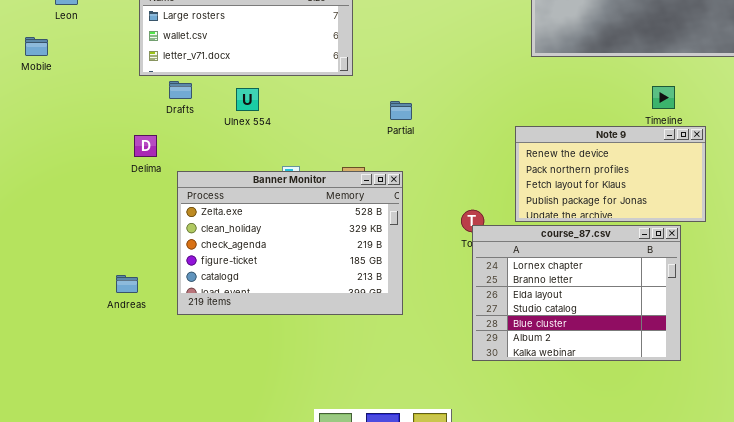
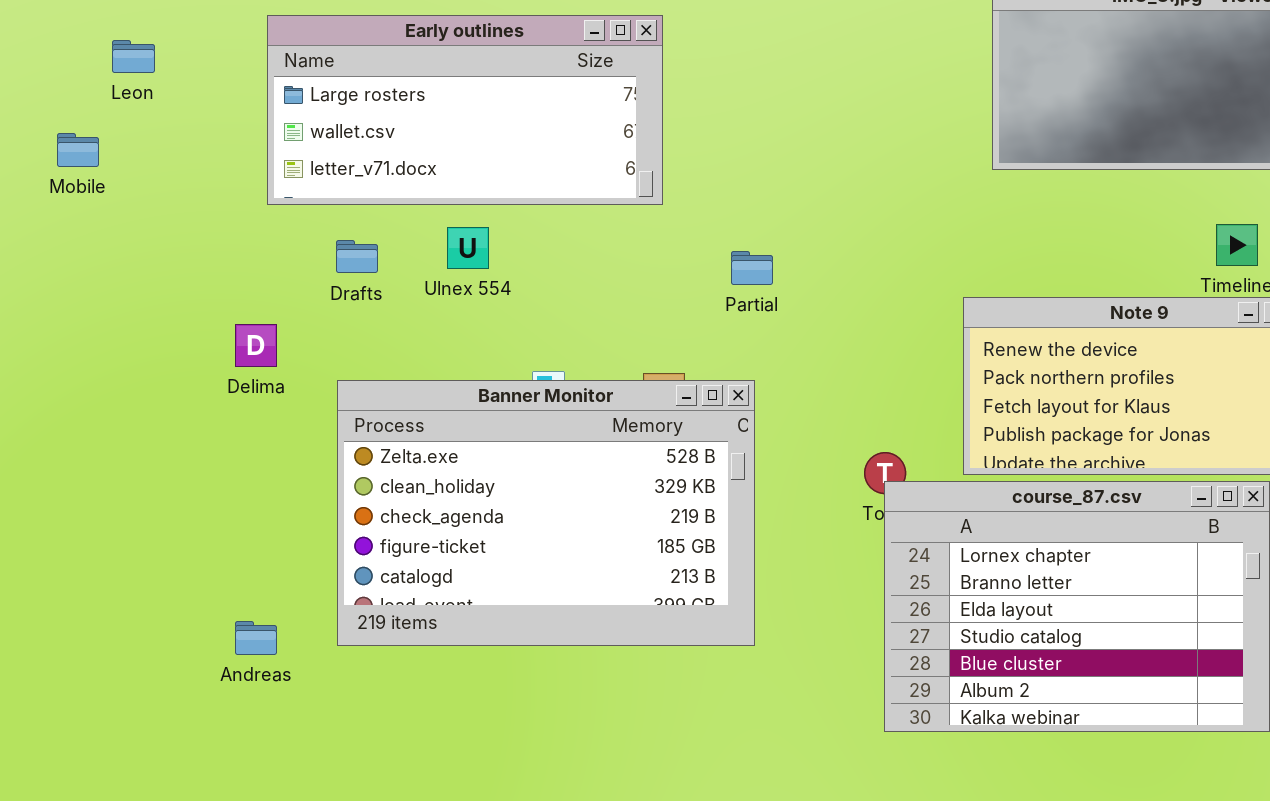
Drafts: [169,81,192,99] -> [336,240,378,273], moved
Delima: [134,135,157,157] -> [235,324,277,367], moved
Andreas: [116,275,138,293] -> [235,621,277,655], moved

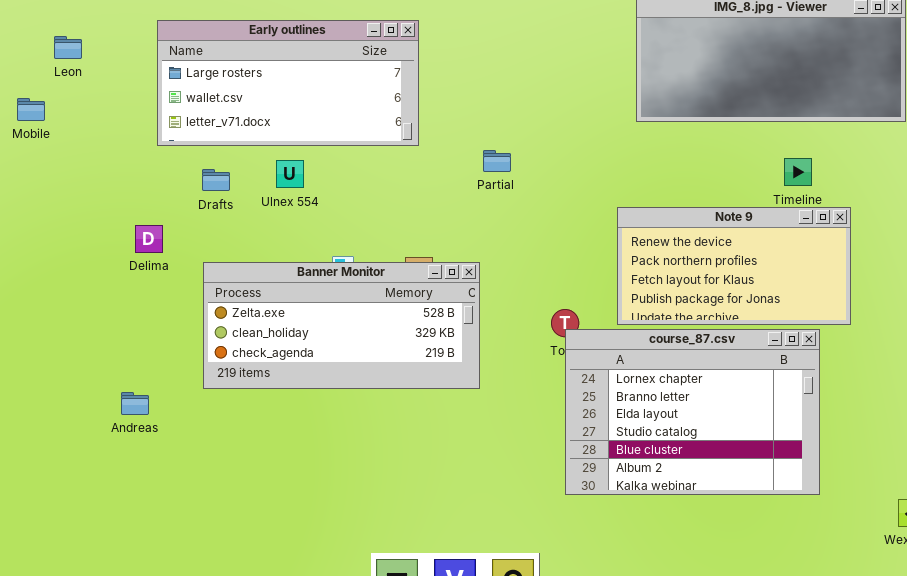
Partial: [731,251,773,285] -> [483,150,511,172], moved
Banner Monitor: [337,380,755,646] -> [203,262,480,389], resized
Andreas: [235,621,277,655] -> [121,392,149,415], moved

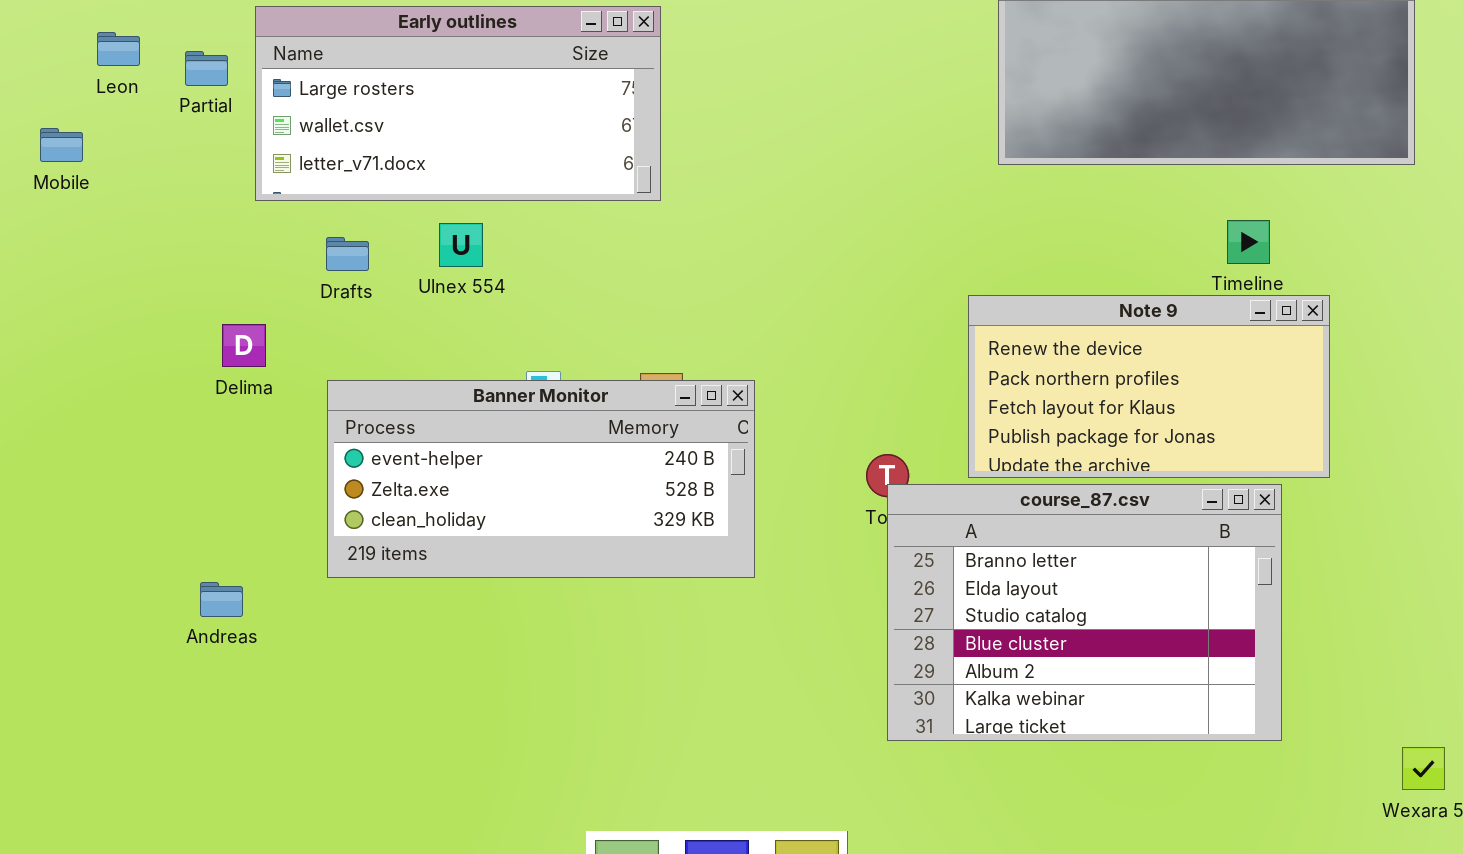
Partial: [483,150,511,172] -> [185,51,228,86], moved
Banner Monitor: [203,262,480,389] -> [327,380,755,578], scrolled up 1 row
course_87.csv: [565,329,820,495] -> [887,484,1282,741], scrolled down 1 row

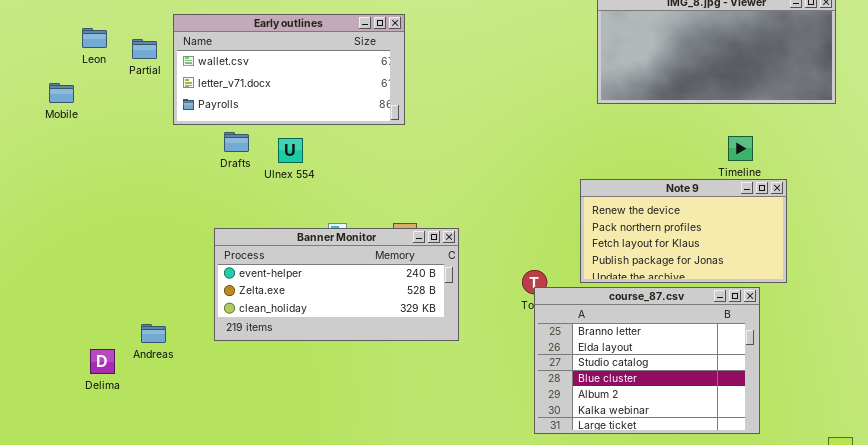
Early outlines: [255,6,661,201] -> [173,14,405,125], scrolled down 1 row
Drafts: [326,237,369,271] -> [224,132,249,152], moved
Delima: [222,324,266,367] -> [90,349,115,374], moved
Andreas: [200,582,243,617] -> [141,324,166,343], moved

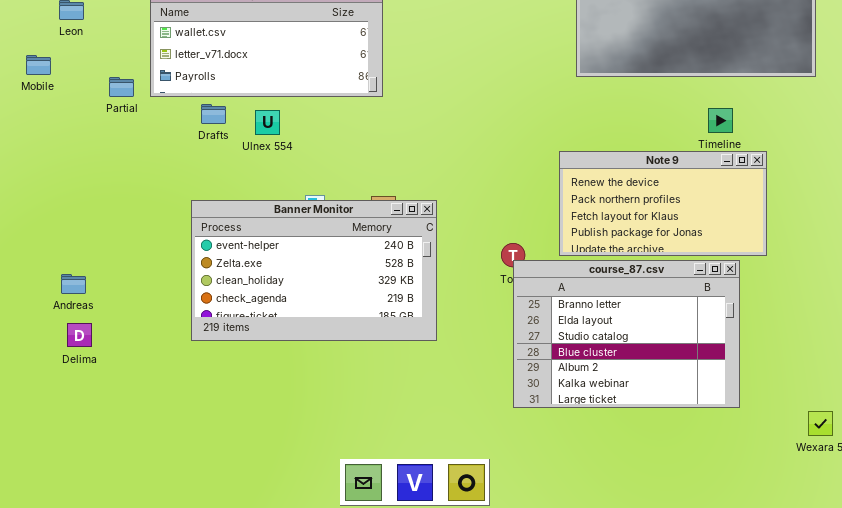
Partial: [132,39,157,59] -> [109,77,134,97], moved
Banner Monitor: [214,228,459,341] -> [191,200,437,341], resized
Andreas: [141,324,166,343] -> [61,274,86,294], moved

